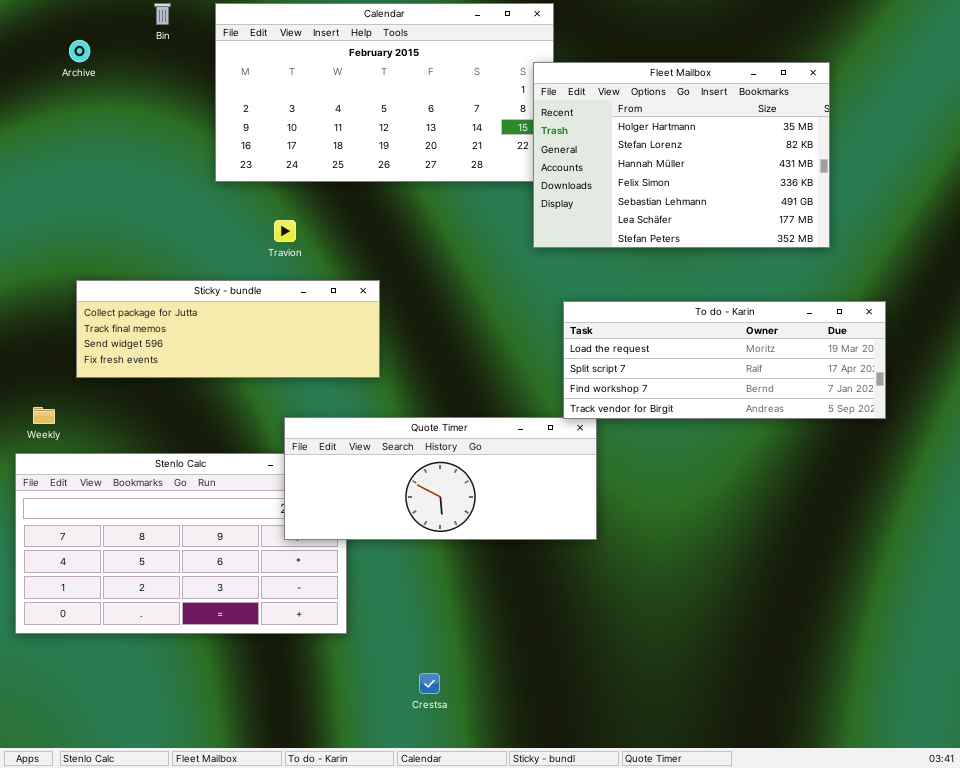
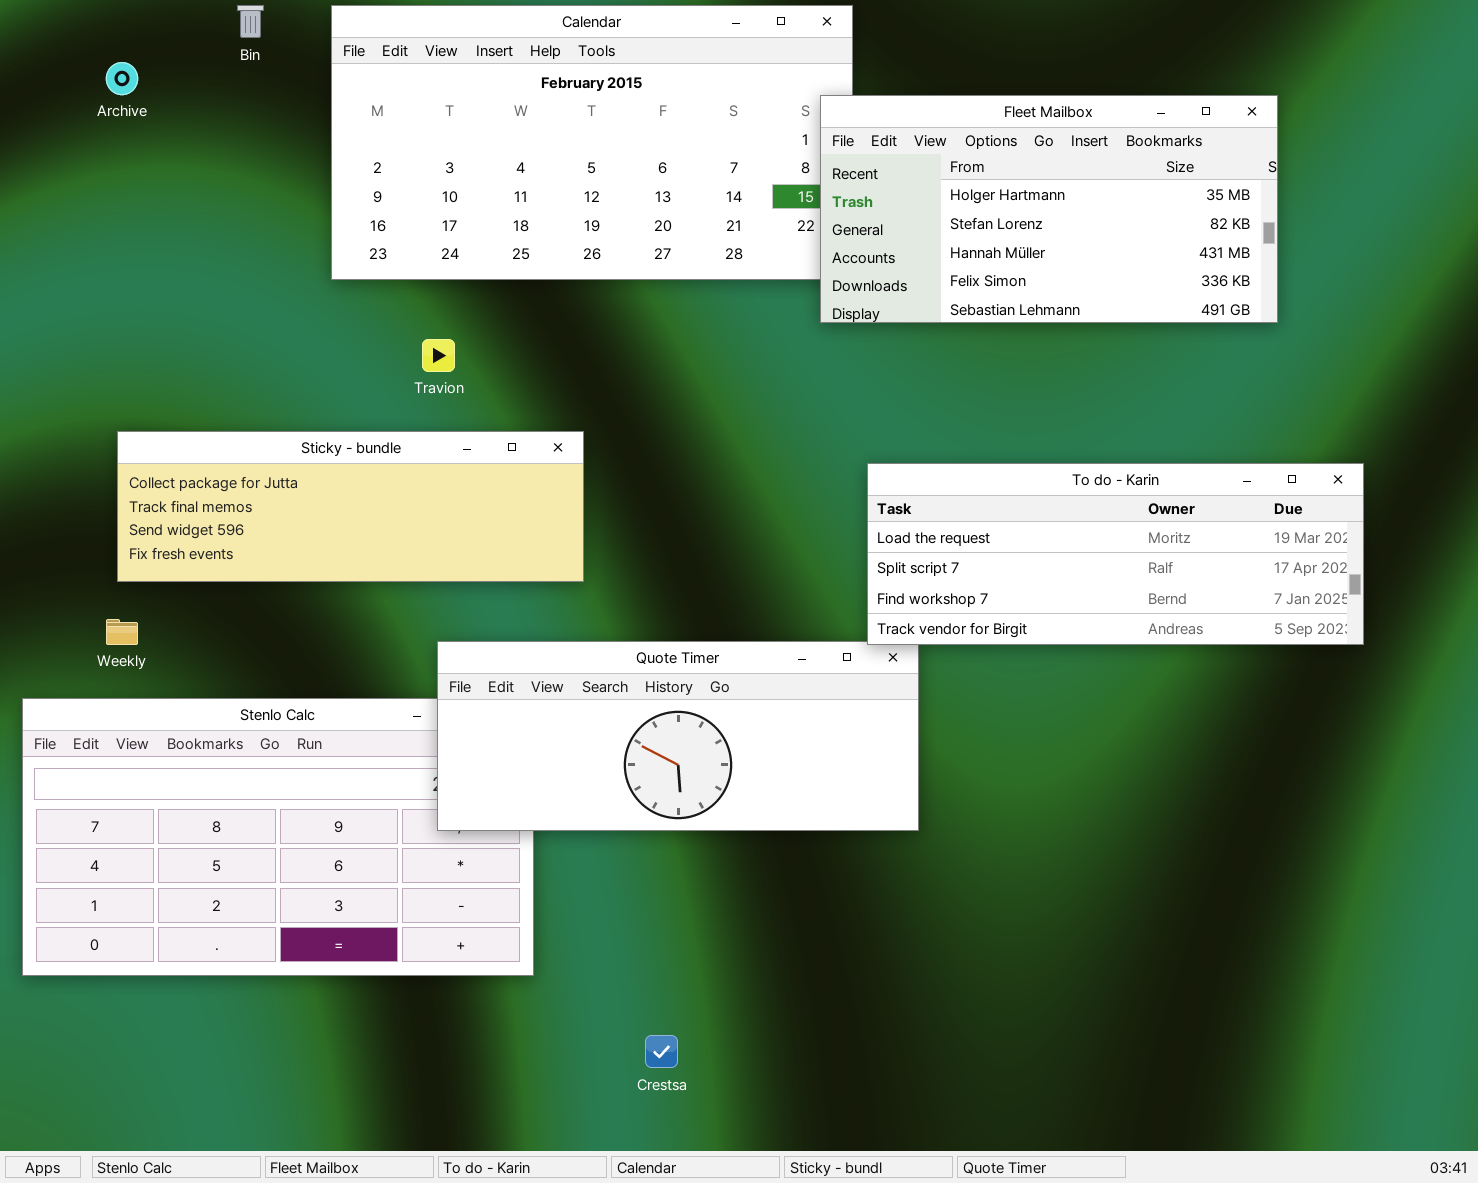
Fleet Mailbox: [533,62,830,248] -> [820,95,1278,323], resized
Weekly: [33,407,55,424] -> [106,619,138,645], moved

